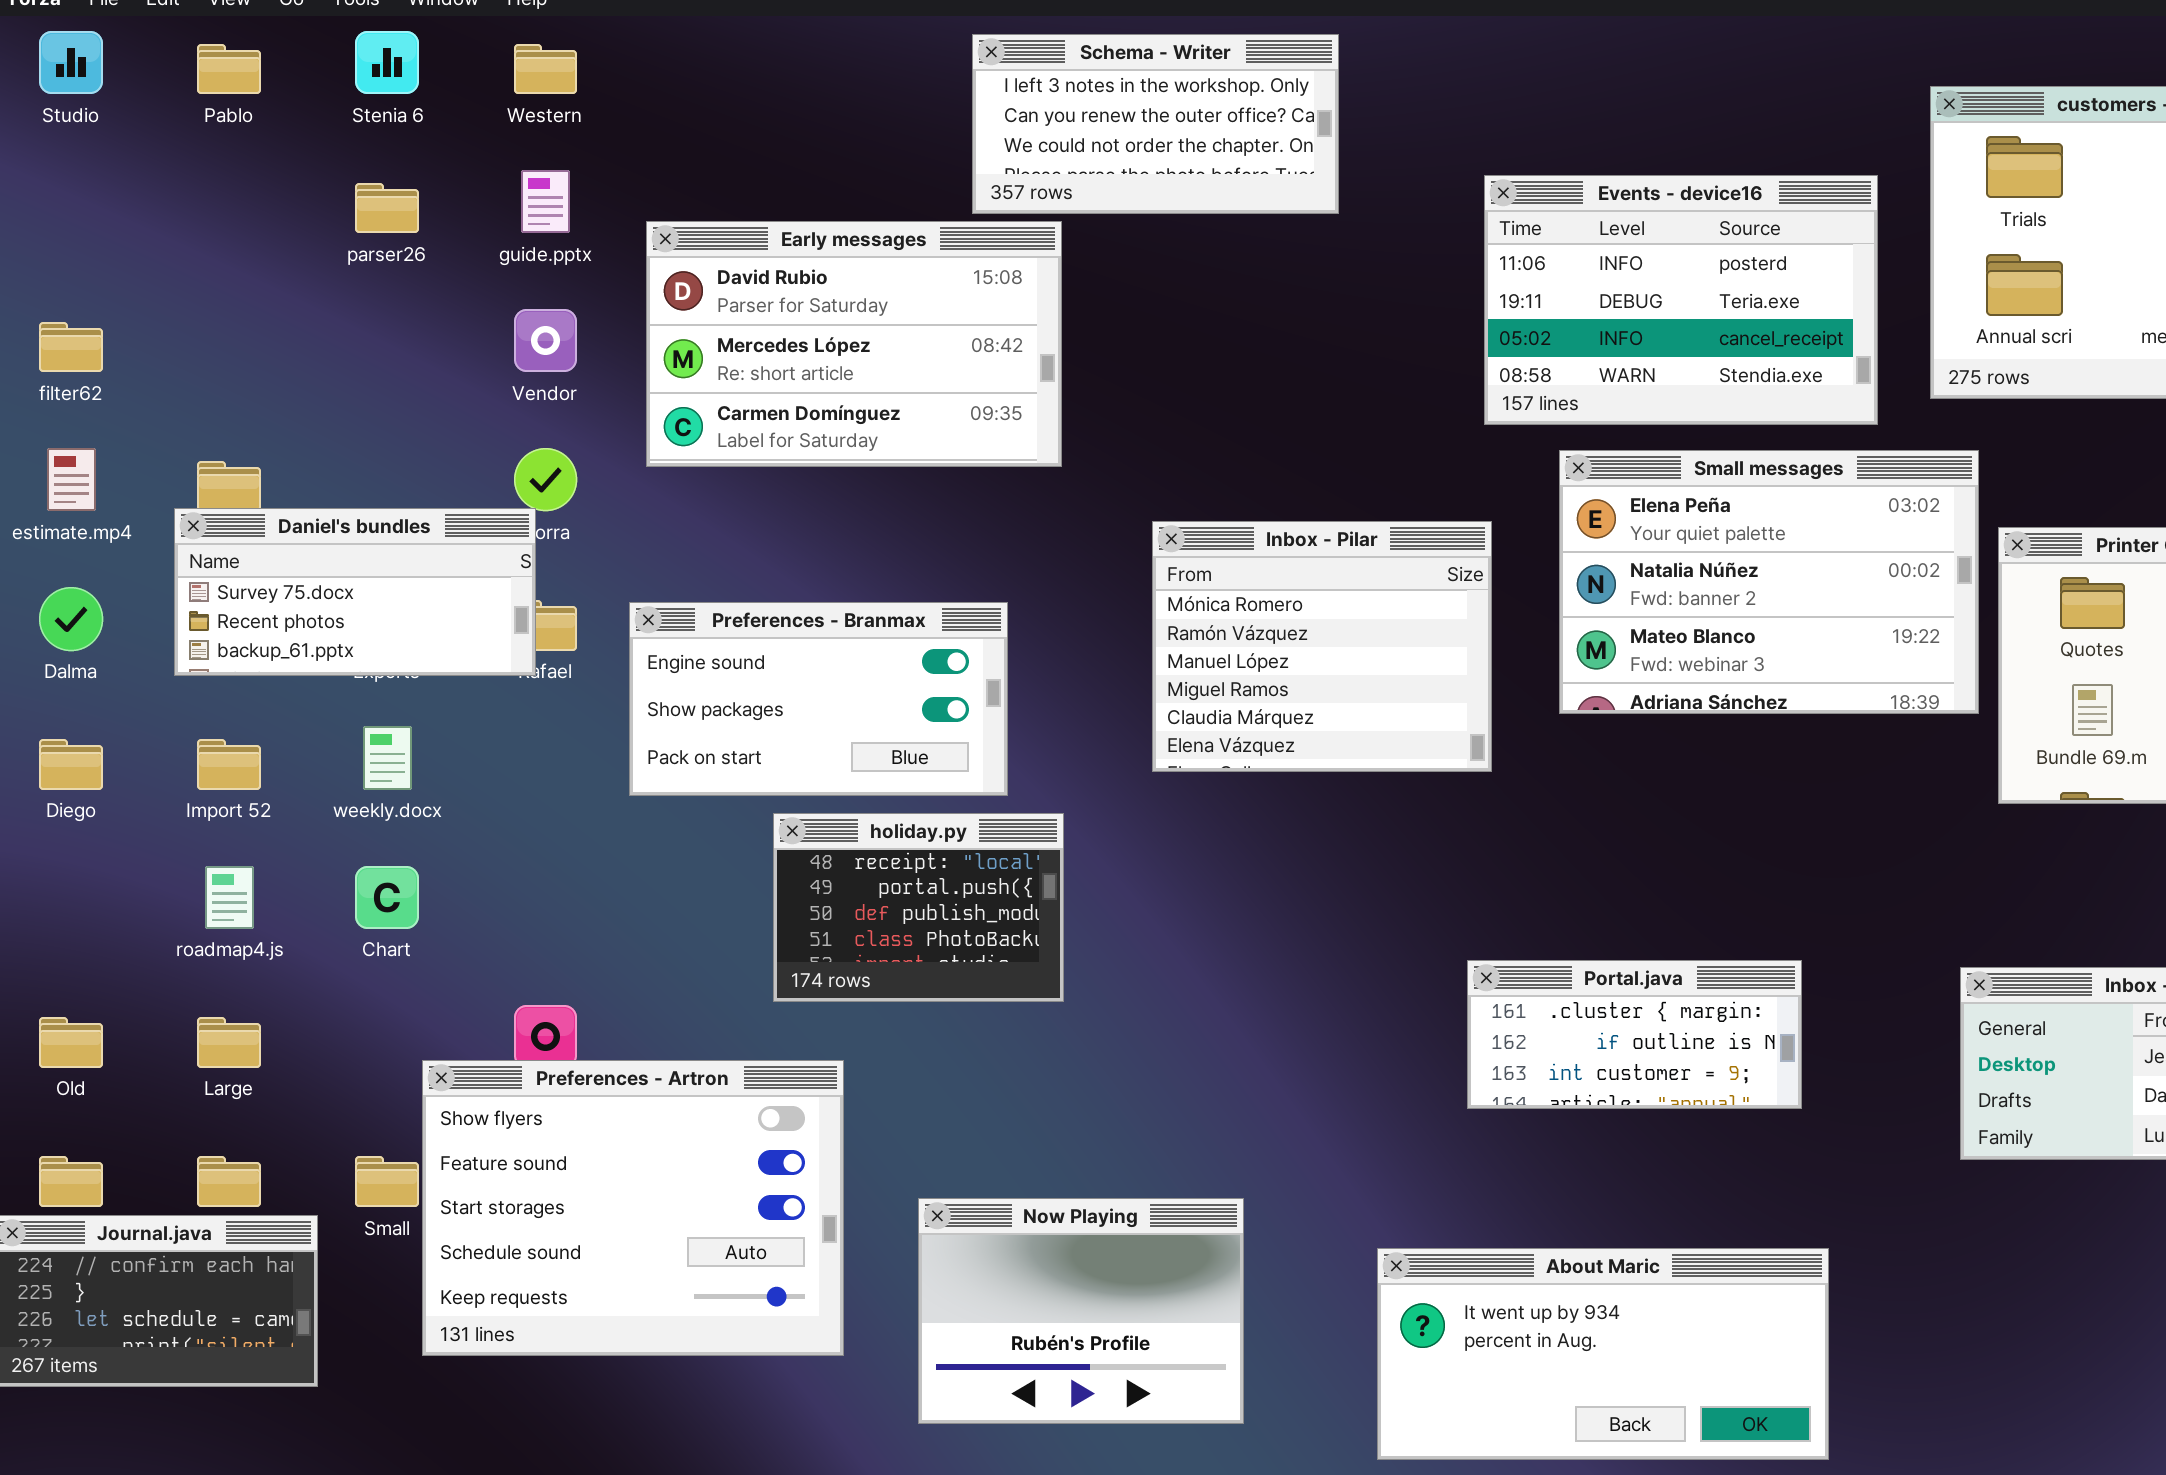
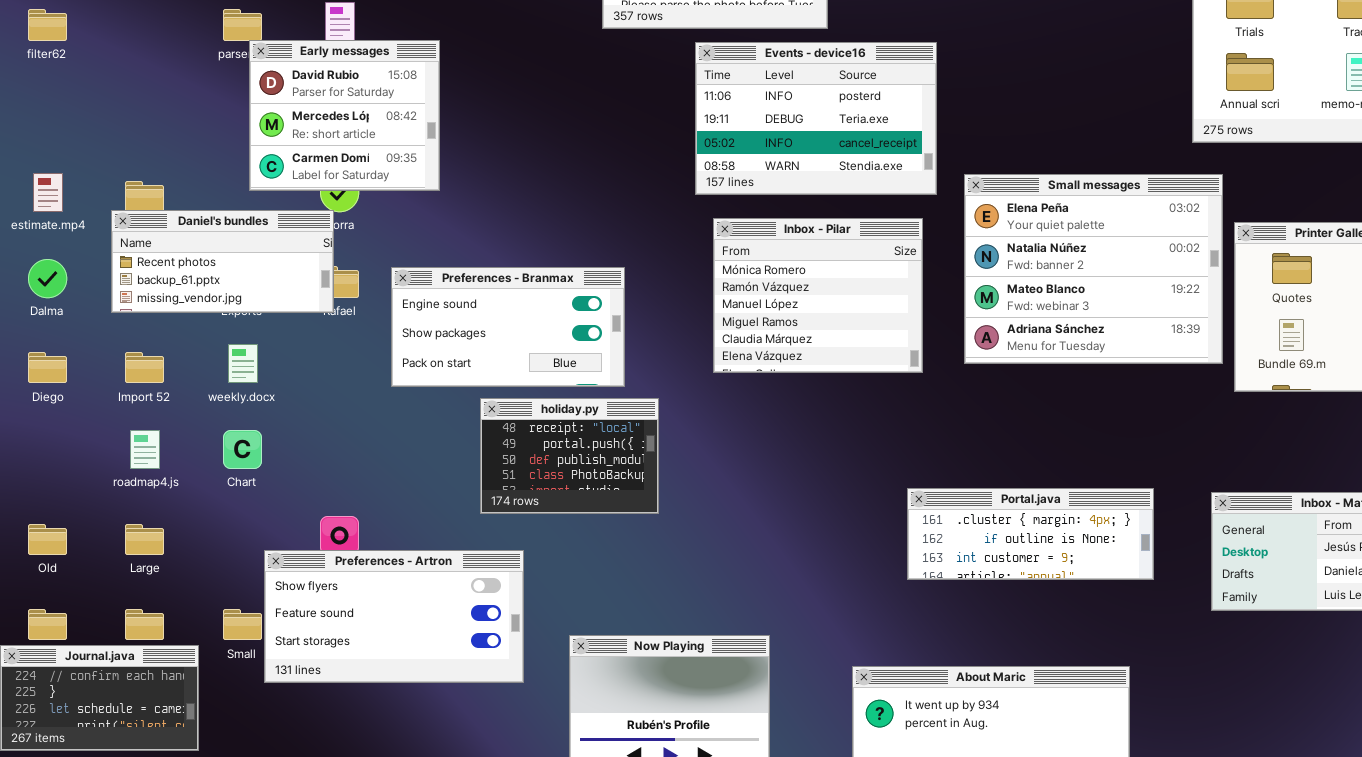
Events - device16: [1484,175,1878,425] -> [695,42,937,195], moved
Early messages: [646,221,1062,467] -> [249,40,440,191], moved, resized
filter62: [39,322,103,372] -> [28,9,67,41], moved
Small messages: [1559,450,1979,714] -> [964,174,1223,364], resized
Daniel's bundles: [174,508,536,676] -> [111,210,334,313], scrolled down 1 row
Portal.java: [1467,960,1802,1109] -> [907,488,1154,580], resized
Preferences - Artron: [422,1060,844,1356] -> [264,550,524,683], resized

